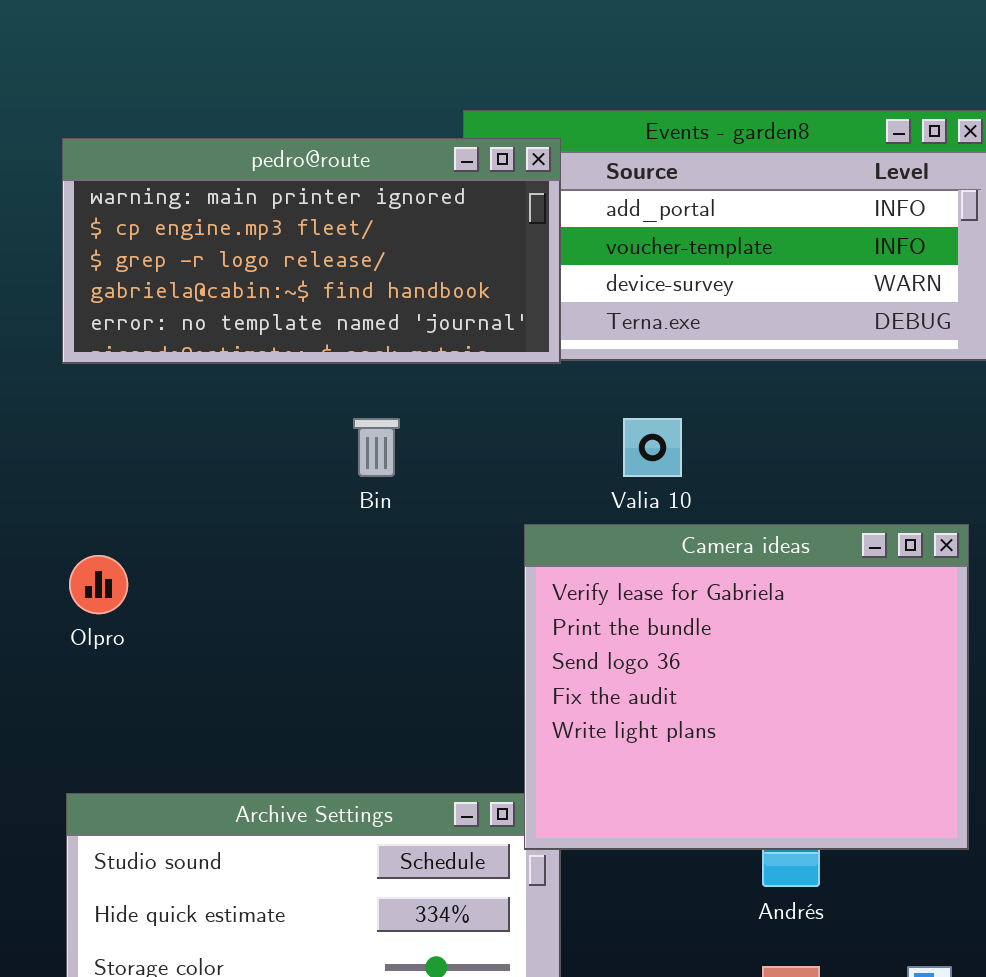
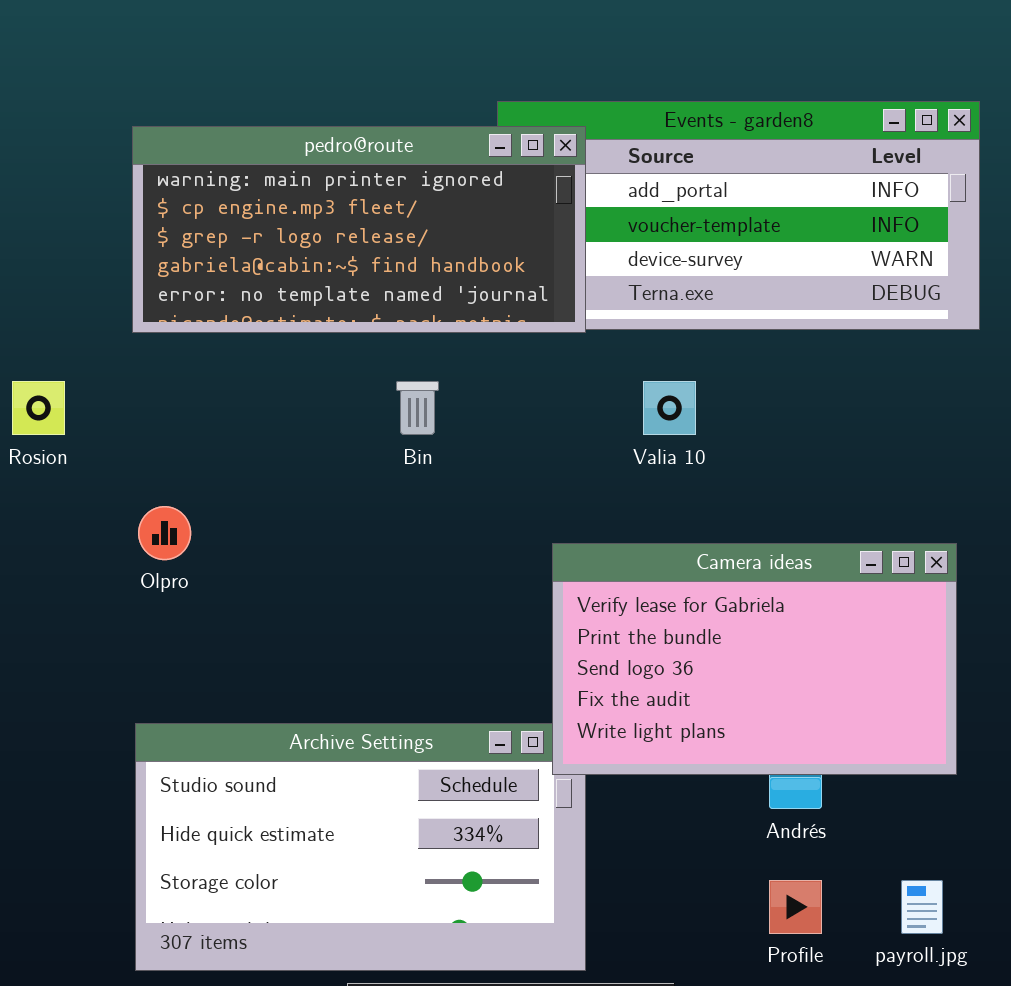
Camera ideas: [524,524,969,850] -> [552,543,957,775], resized

